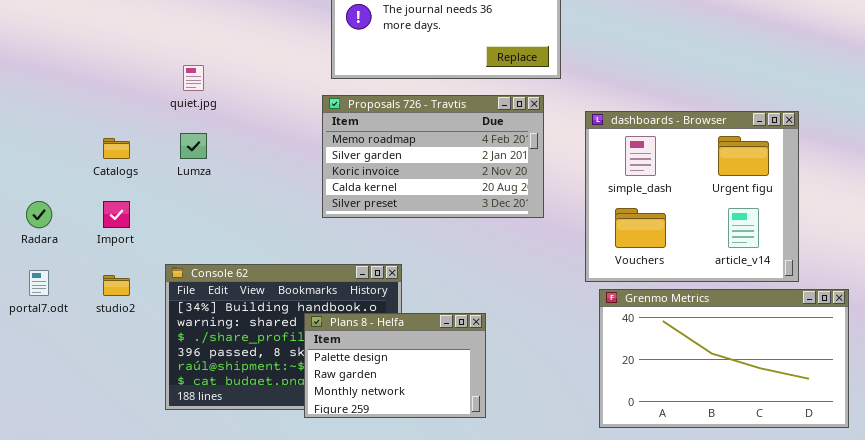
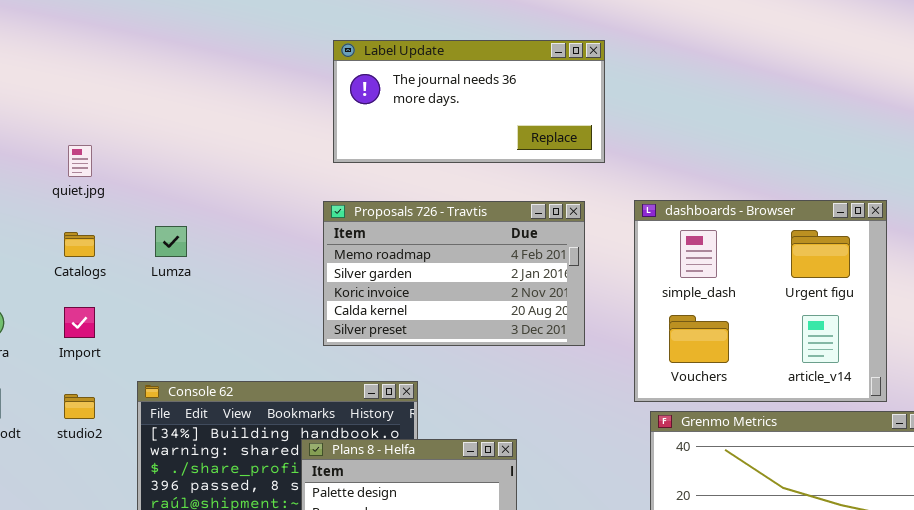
quiet.jpg: [183,65,204,91] -> [68,145,92,177], moved
Proposals 726 - Travtis: [322,95,544,218] -> [323,201,585,346], moved

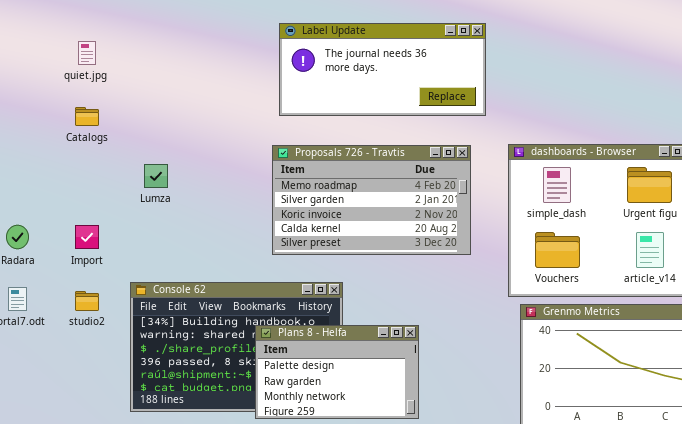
quiet.jpg: [68,145,92,177] -> [78,41,96,65], moved
Catalogs: [64,232,95,257] -> [75,107,99,126], moved

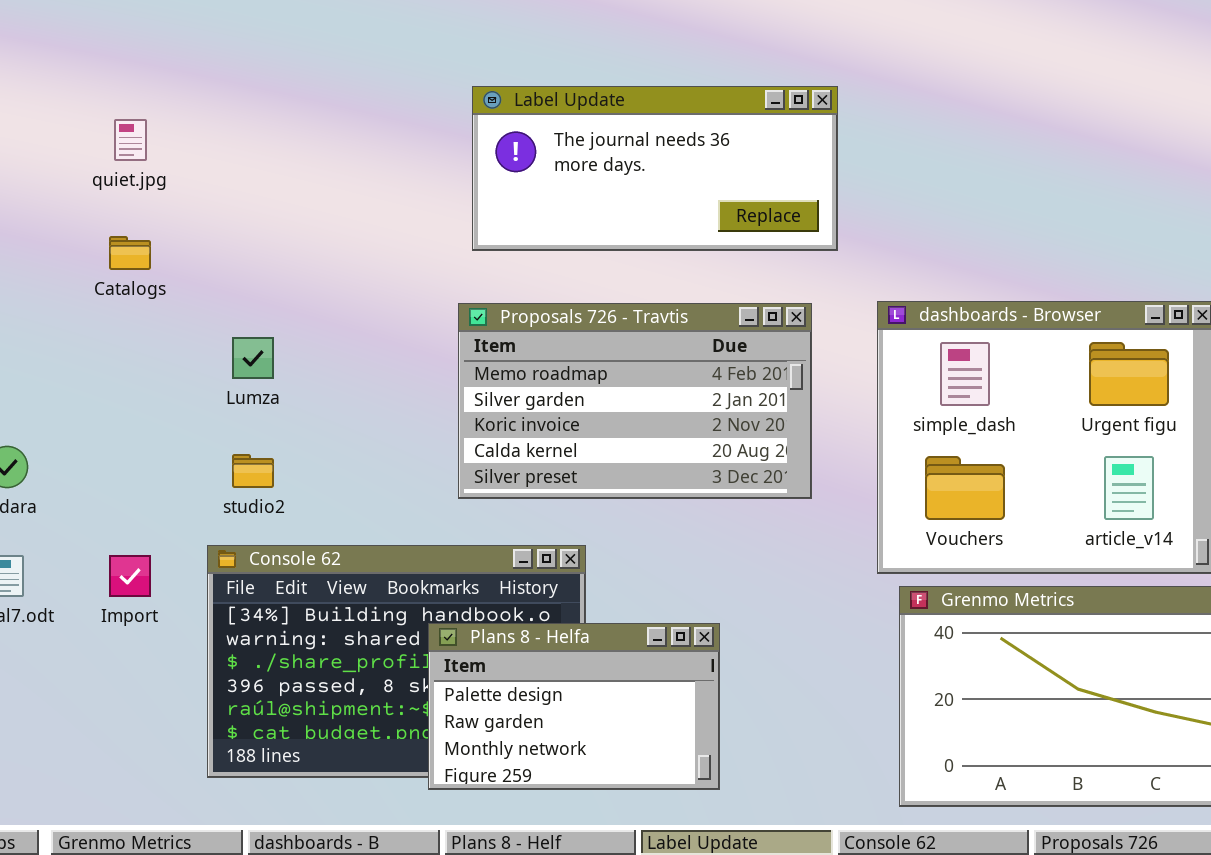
Import: [75,225,99,249] -> [109,555,151,597], moved
studio2: [75,291,99,311] -> [232,454,274,488], moved

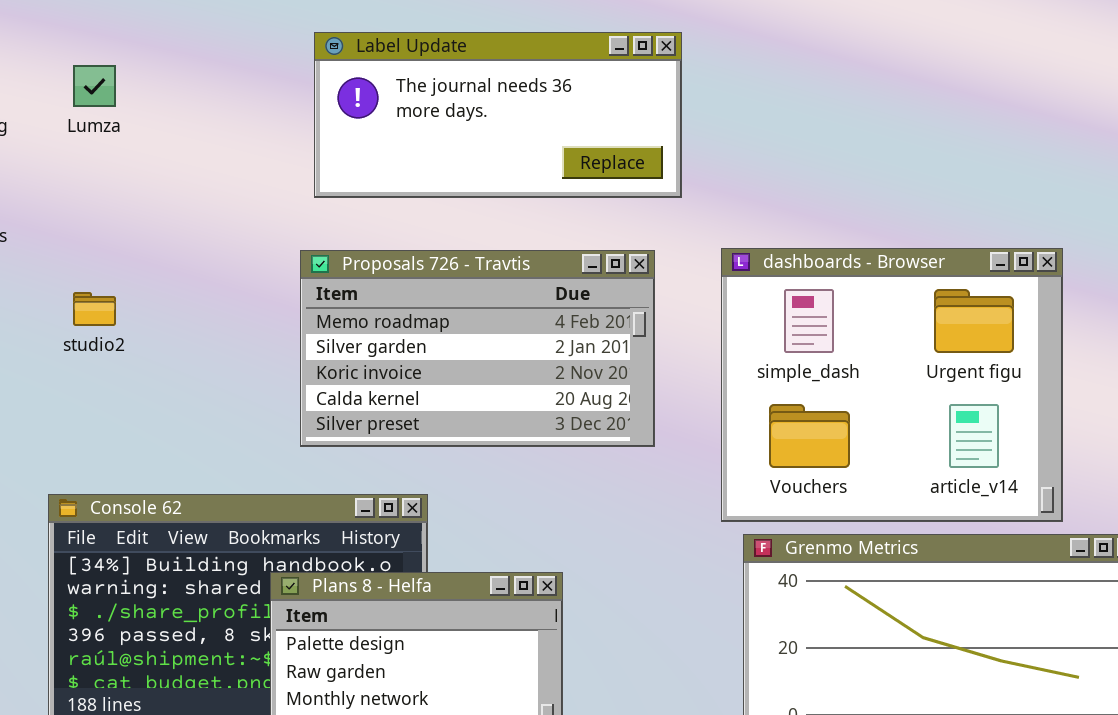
Lumza: [232,337,274,379] -> [73,65,116,107], moved
studio2: [232,454,274,488] -> [73,292,116,326], moved

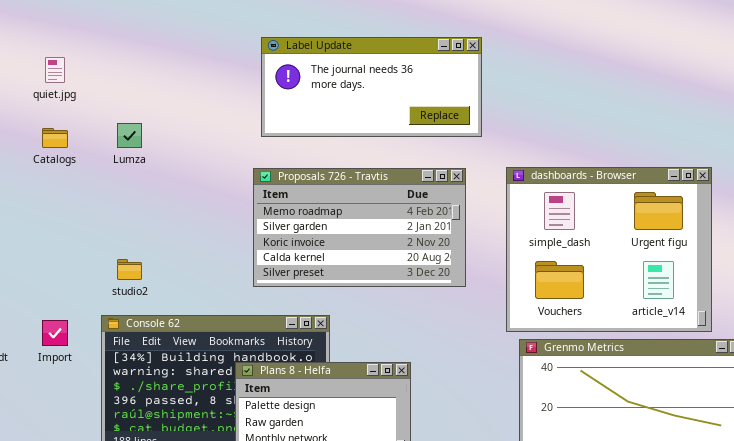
Lumza: [73,65,116,107] -> [117,123,142,148], moved
studio2: [73,292,116,326] -> [117,259,142,280], moved

